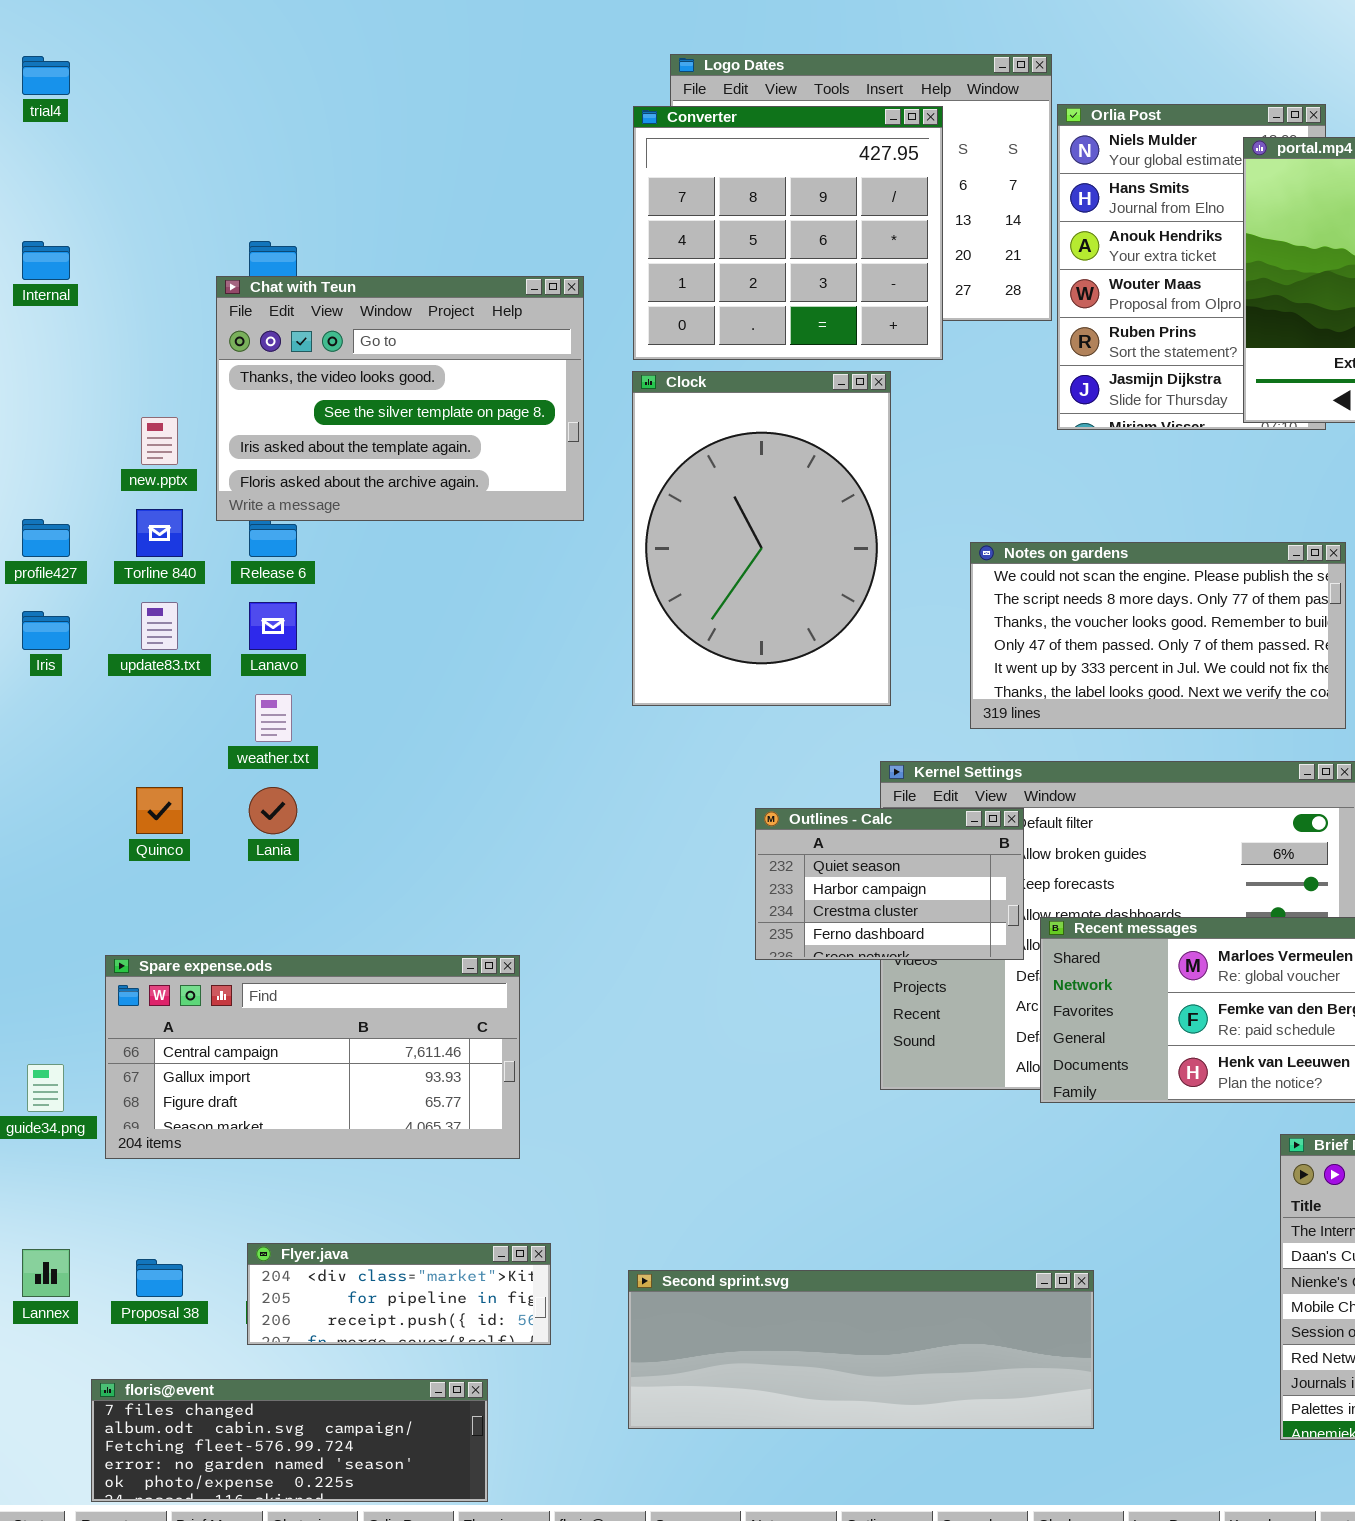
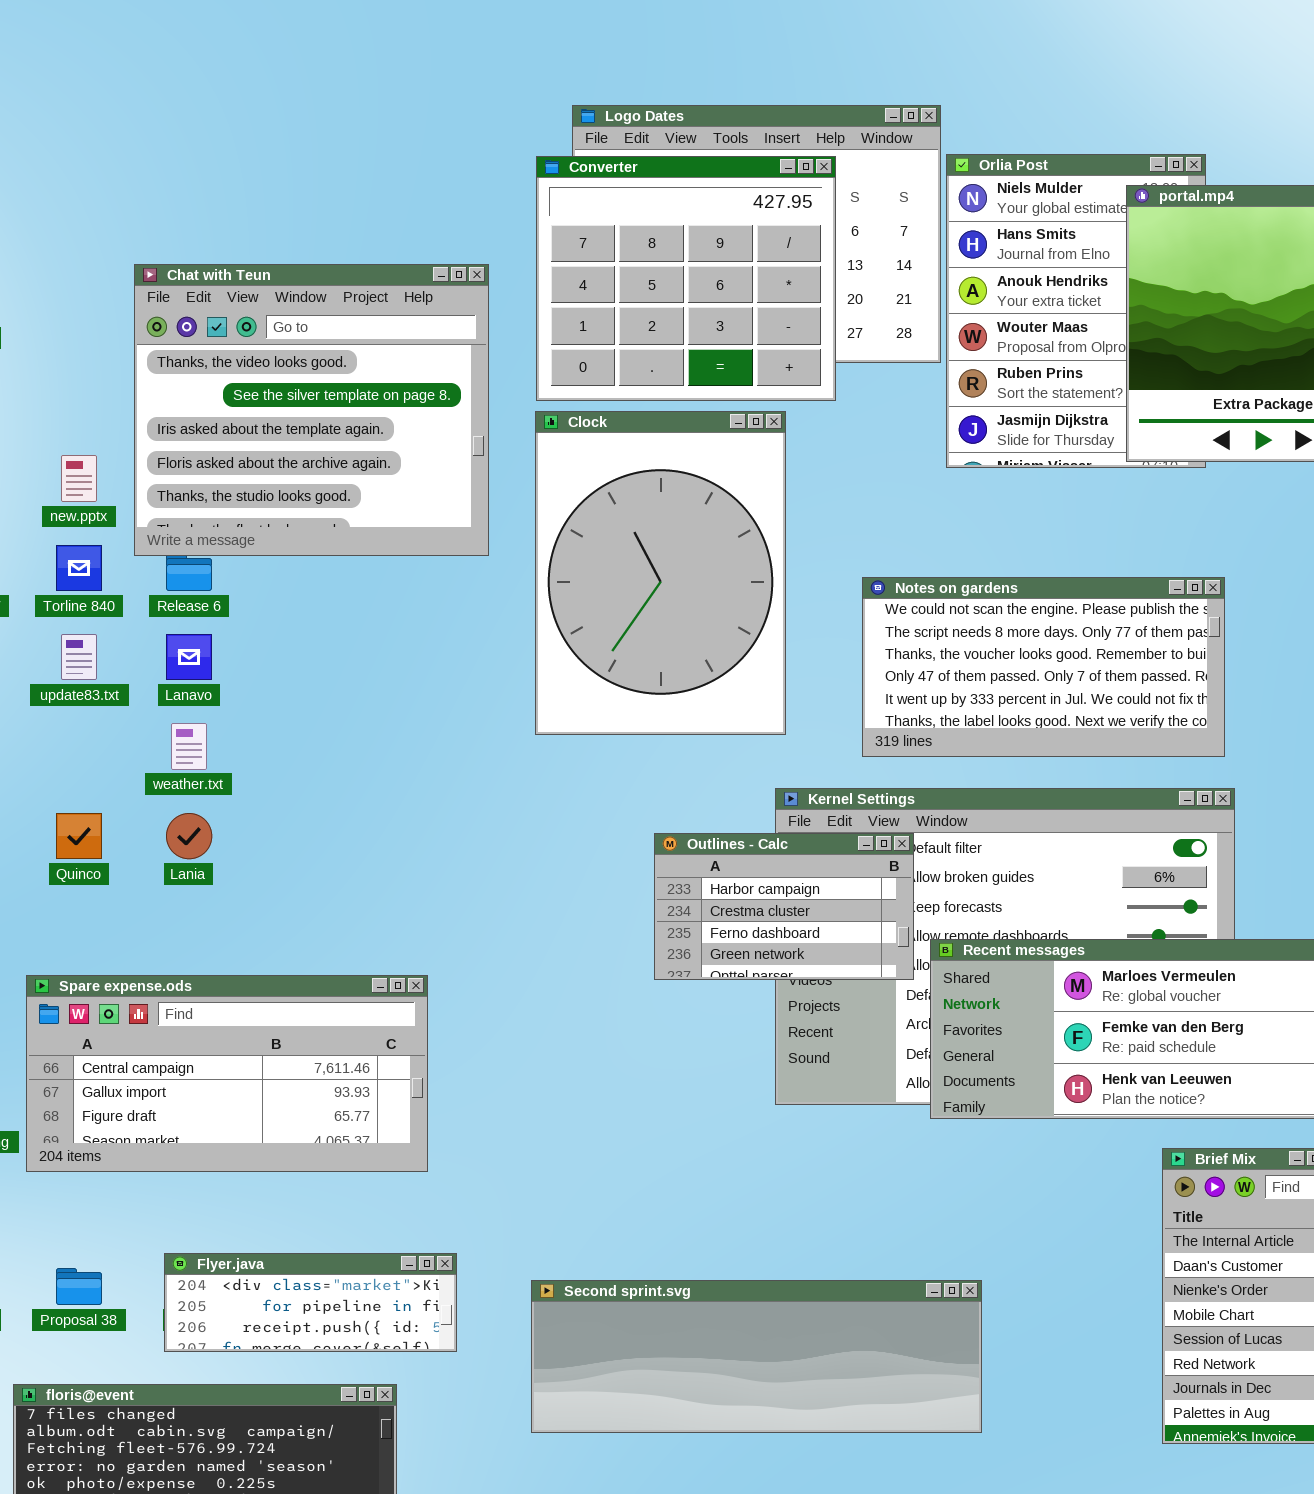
Chat with Teun: [216,276,584,521] -> [134,264,489,556], resized
Outlines - Calc: [755,808,1024,960] -> [654,833,914,980], scrolled down 1 row

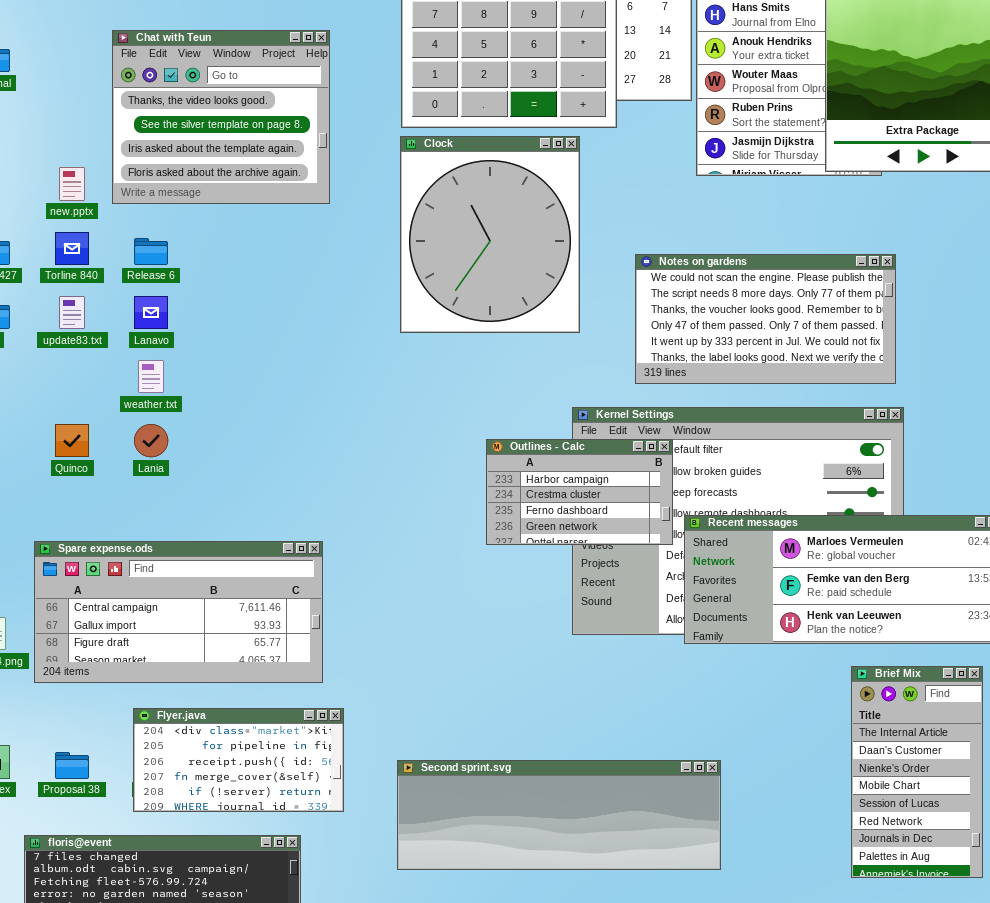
Chat with Teun: [134,264,489,556] -> [112,30,330,204], resized
Clock: [535,411,786,735] -> [400,136,580,333], resized
Flyer.java: [164,1253,457,1352] -> [133,708,344,812], resized

